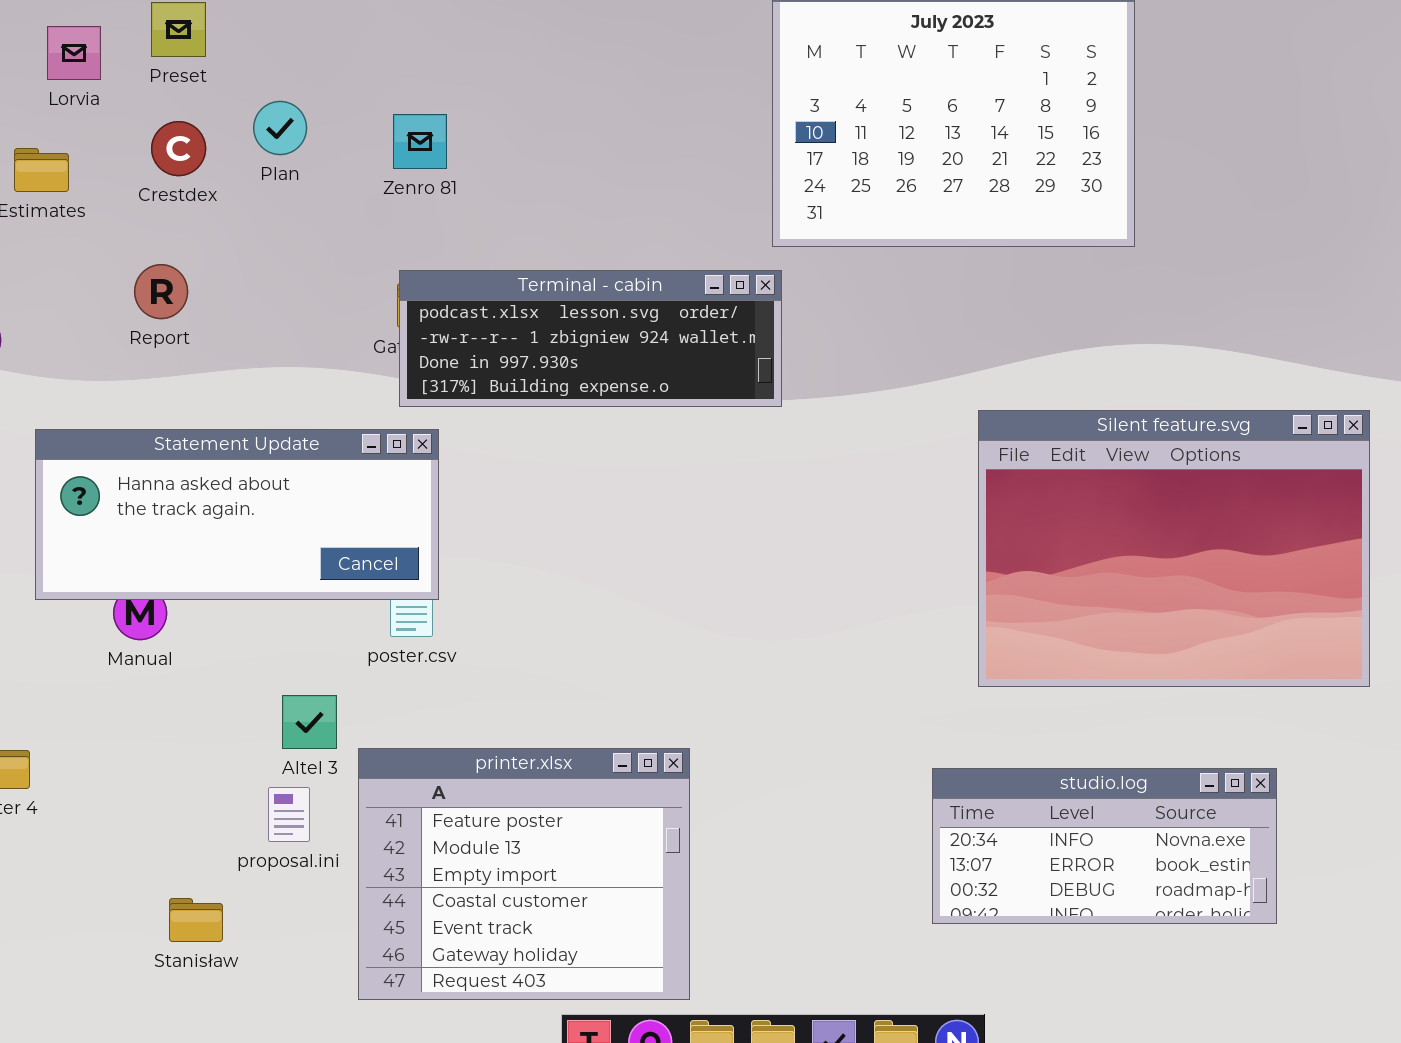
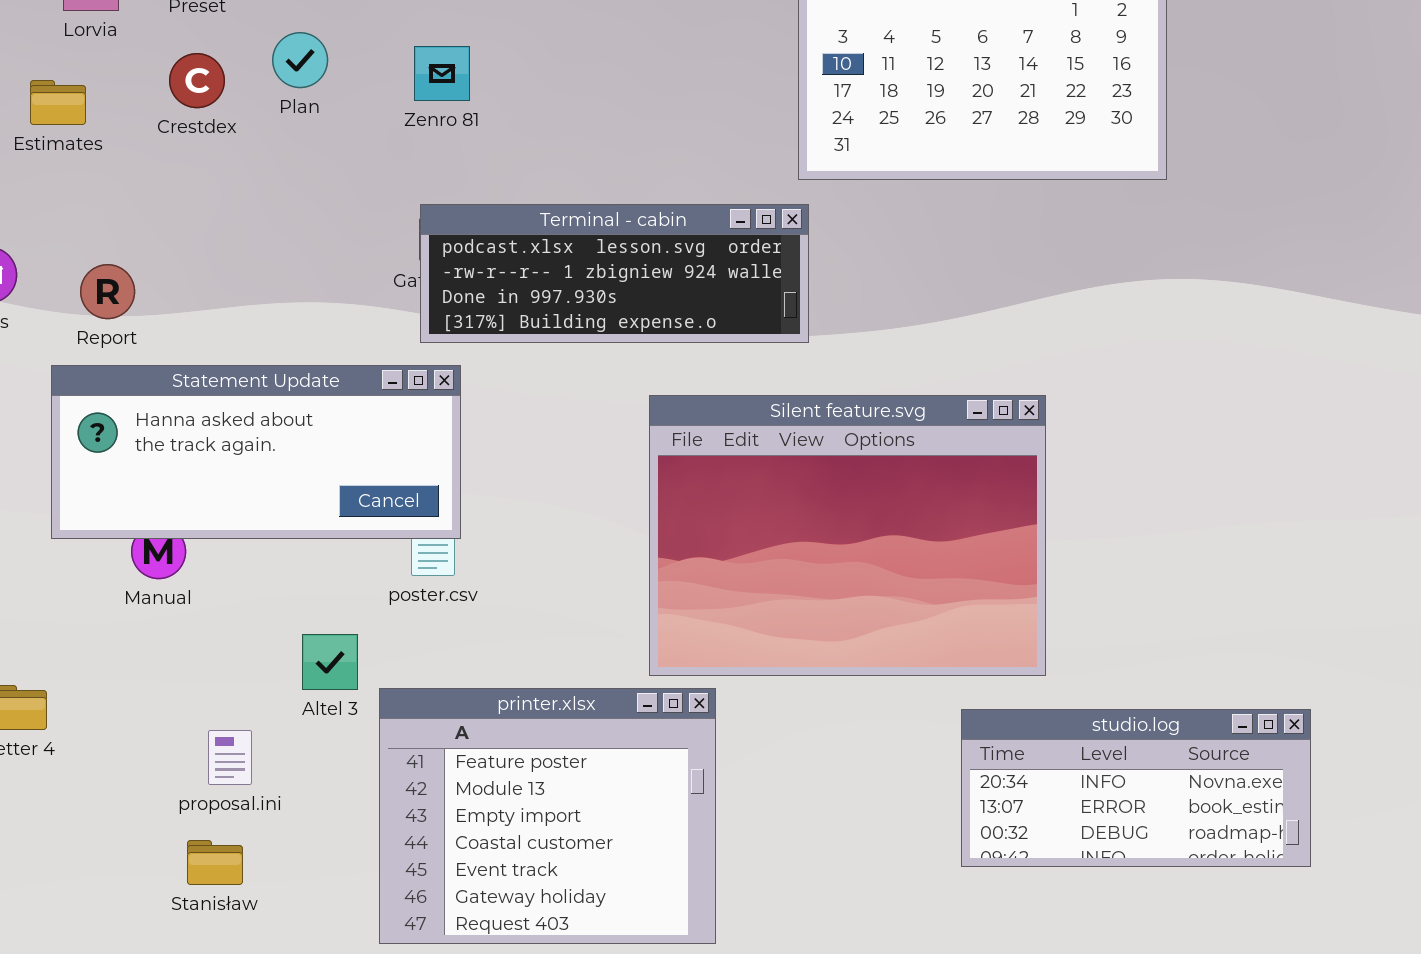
Report: [134,264,188,319] -> [80,264,135,319], moved
Silent feature.svg: [978,410,1370,687] -> [649,395,1046,676], moved
proposal.ini: [268,787,310,842] -> [208,730,252,785], moved

